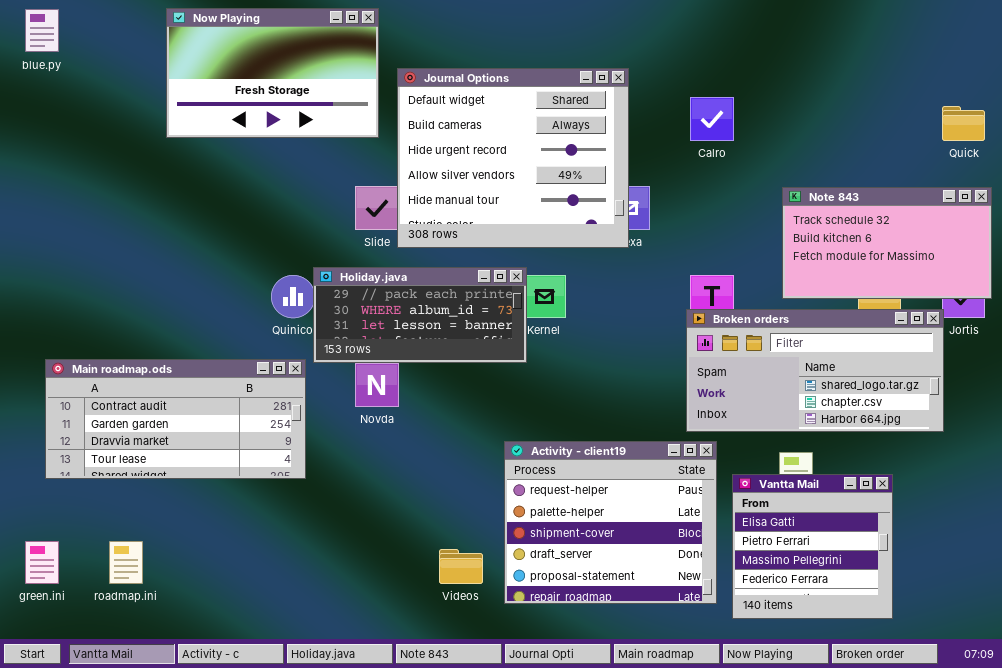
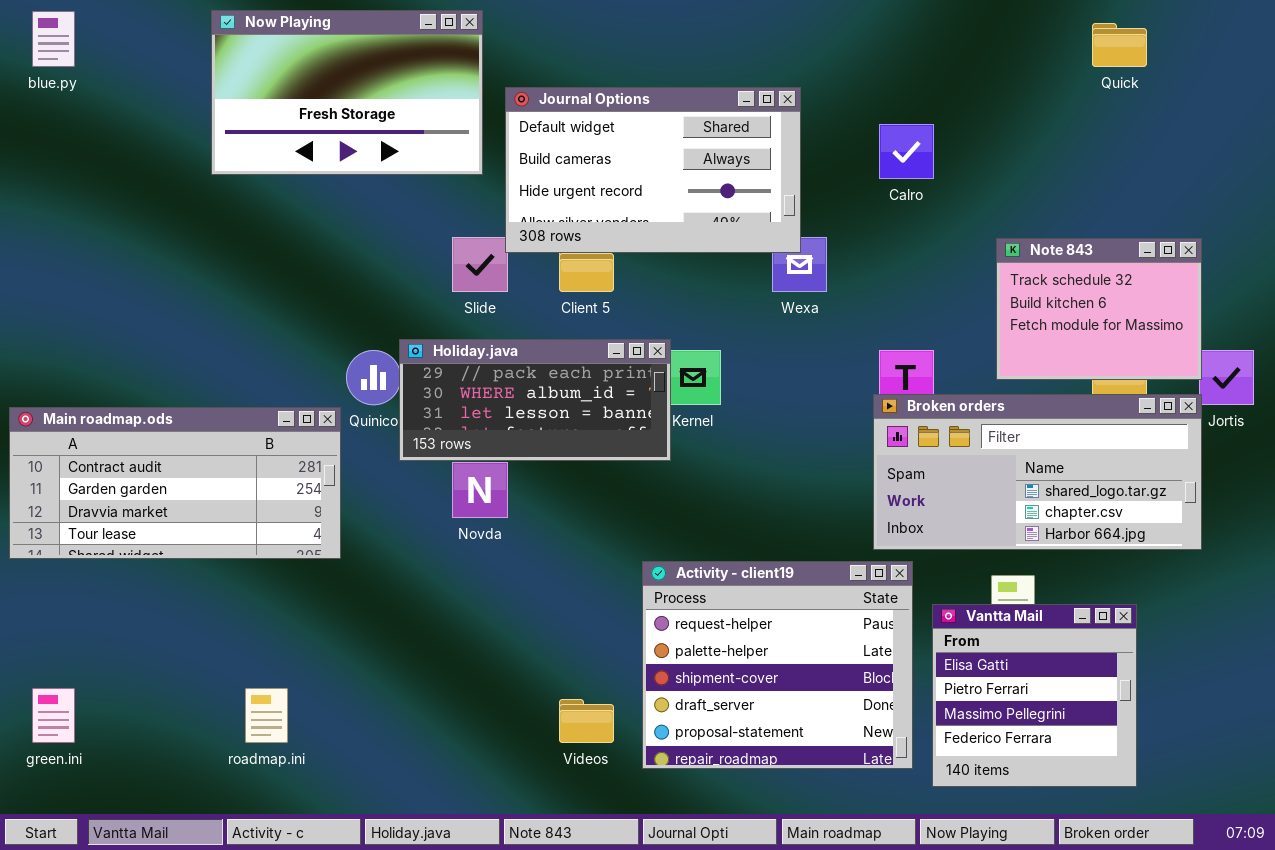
Journal Options: [397,68,629,248] -> [505,87,801,253], resized
Quick: [942,106,985,141] -> [1092,23,1147,67], moved
Note 843: [782,187,992,299] -> [996,238,1202,380], resized
Main roadmap.ods: [45,359,306,479] -> [9,407,341,559], moved
roadmap.ini: [109,541,143,584] -> [245,688,288,743], moved

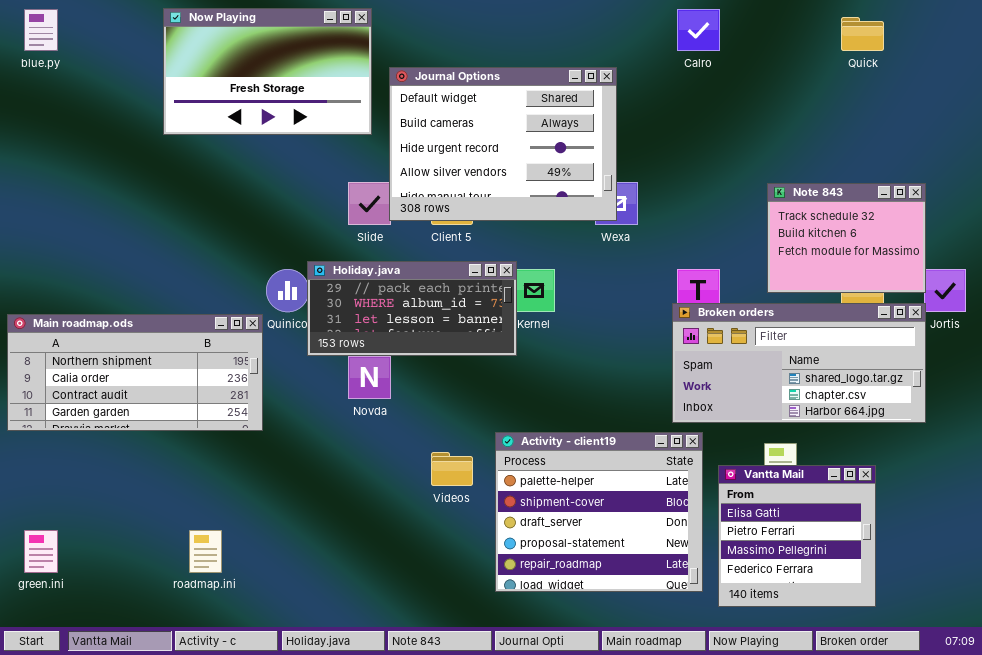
Journal Options: [505,87,801,253] -> [389,67,617,221], resized
Calro: [879,124,934,179] -> [677,9,720,51], moved
Main roadmap.ods: [9,407,341,559] -> [7,314,263,431], scrolled up 2 rows
Activity - client19: [642,561,913,769] -> [495,432,703,592], scrolled down 1 row
Videos: [559,699,614,743] -> [431,452,473,486], moved

